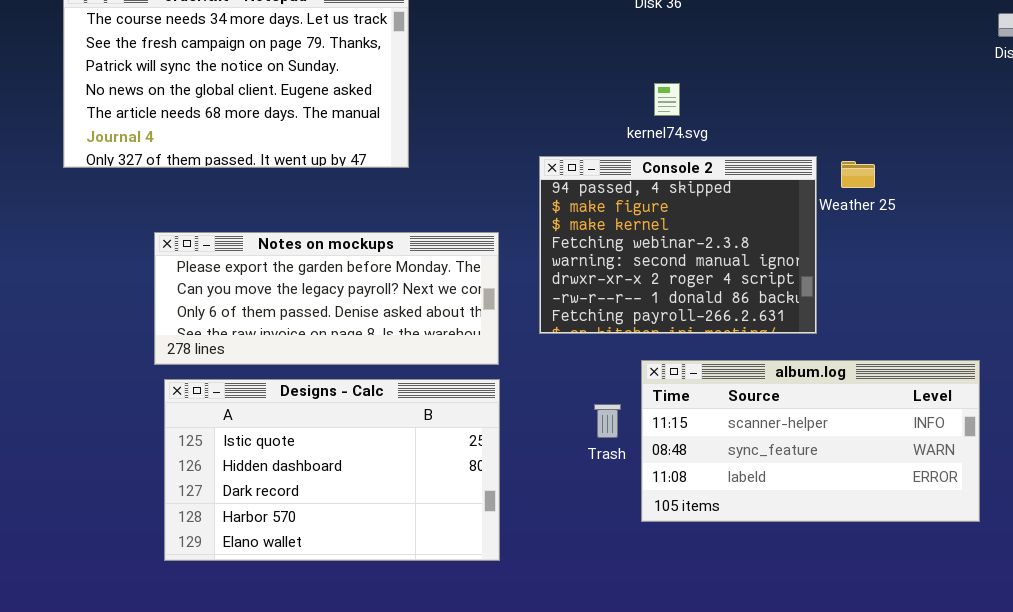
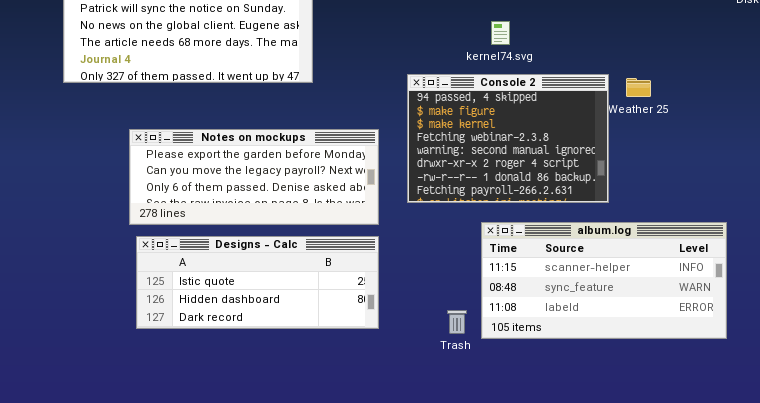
Designs - Calc: [164,379,500,561] -> [136,236,379,329], resized
Trash: [594,404,621,438] -> [447,310,467,334], moved

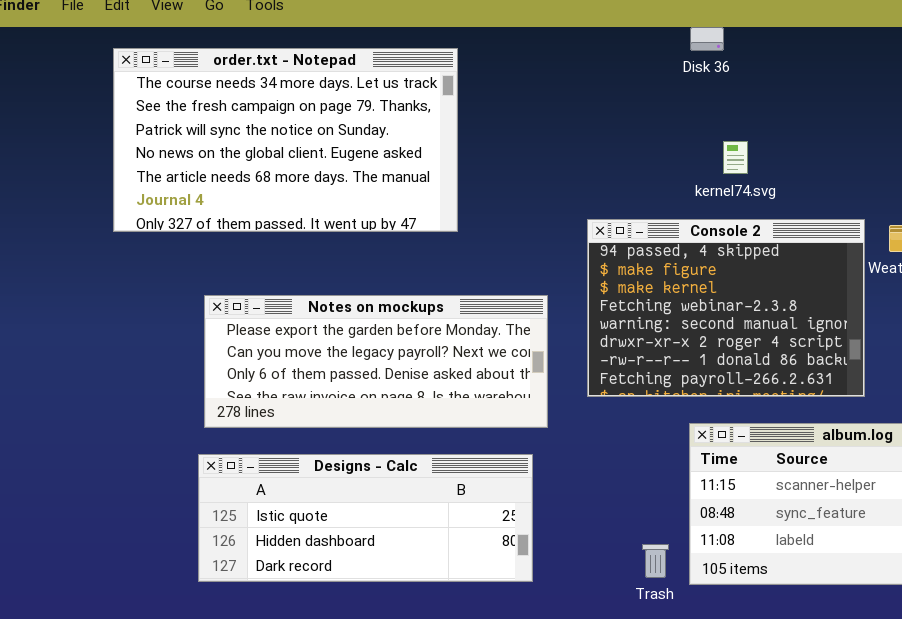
kernel74.svg: [491,21,510,45] -> [723,141,748,174], moved
Designs - Calc: [136,236,379,329] -> [198,454,533,582], moved

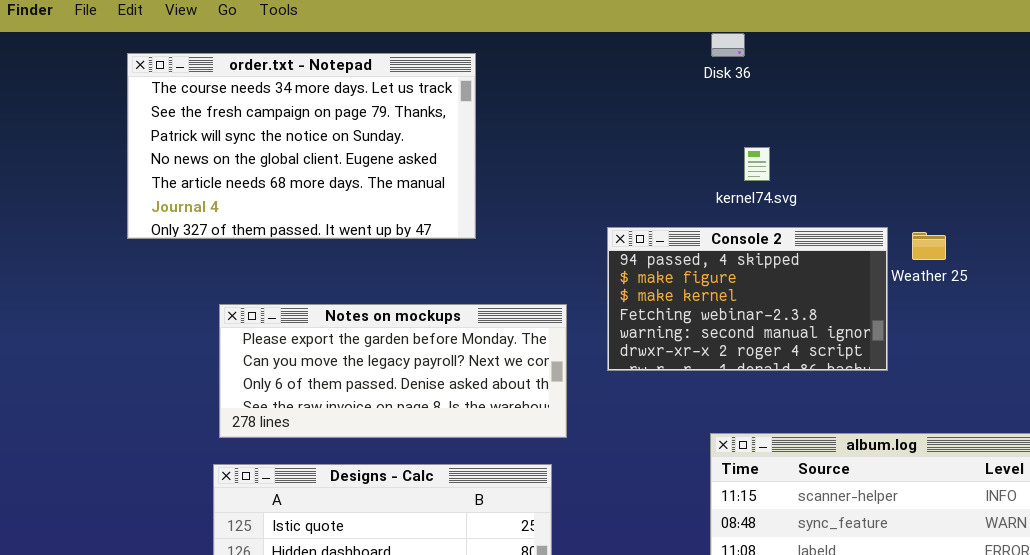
Console 2: [587,219,865,397] -> [607,227,888,371], resized

